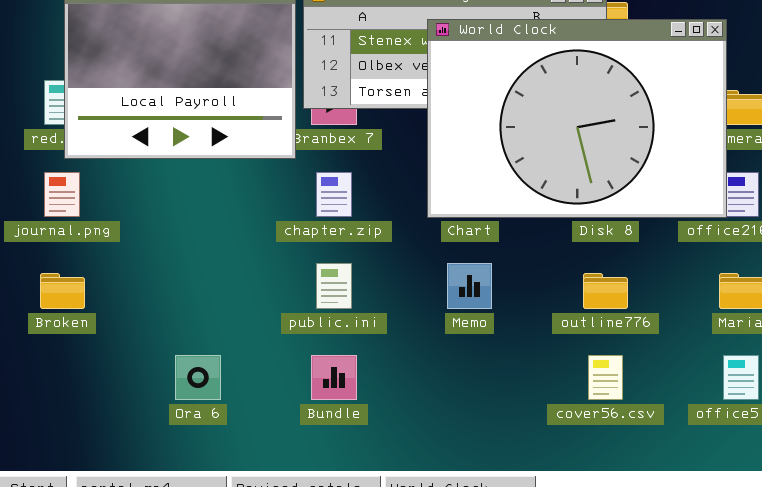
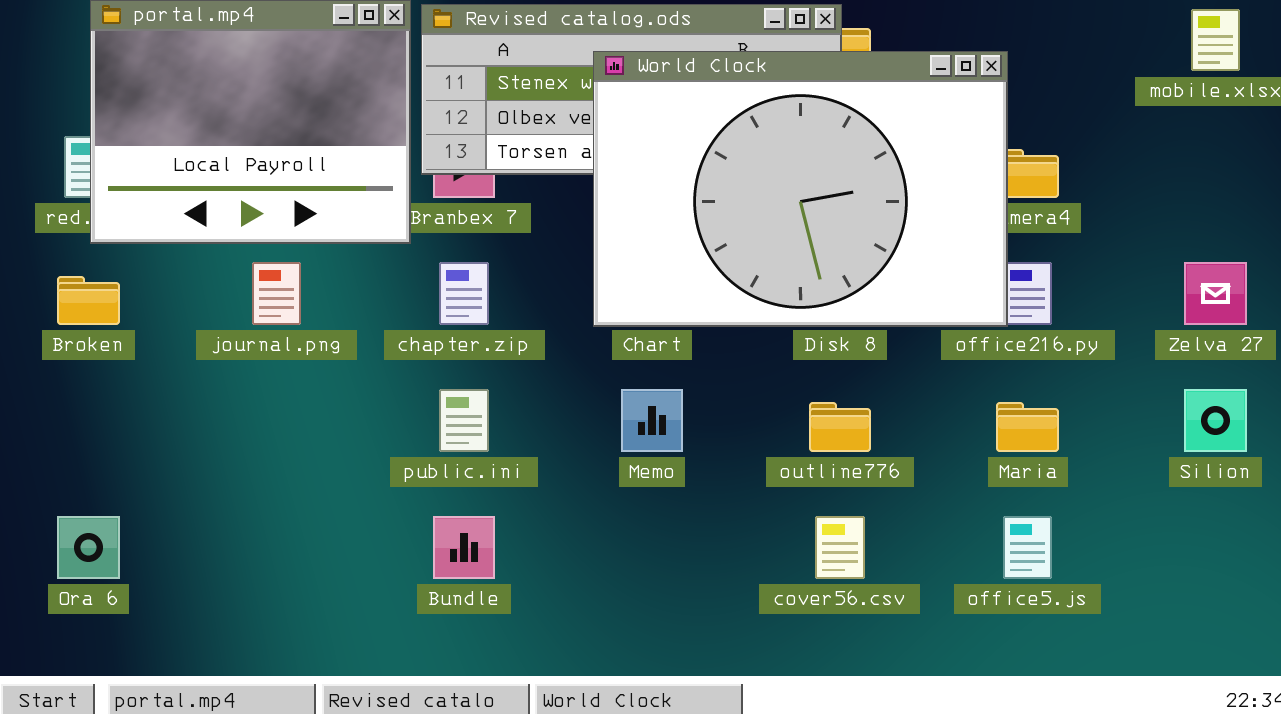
journal.png: [44,172,80,217] -> [252,262,301,325], moved
Broken: [40,273,85,309] -> [57,276,120,325], moved
Ora 6: [175,355,221,400] -> [57,516,120,579], moved

